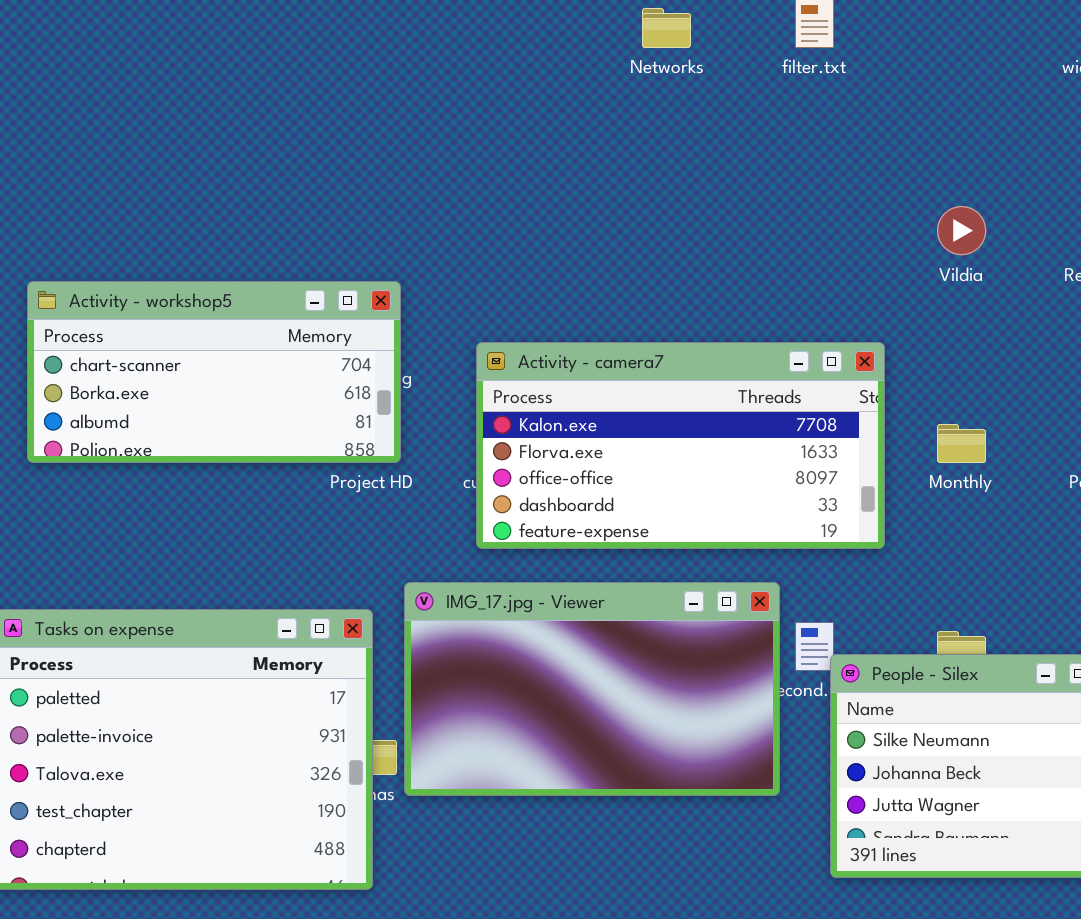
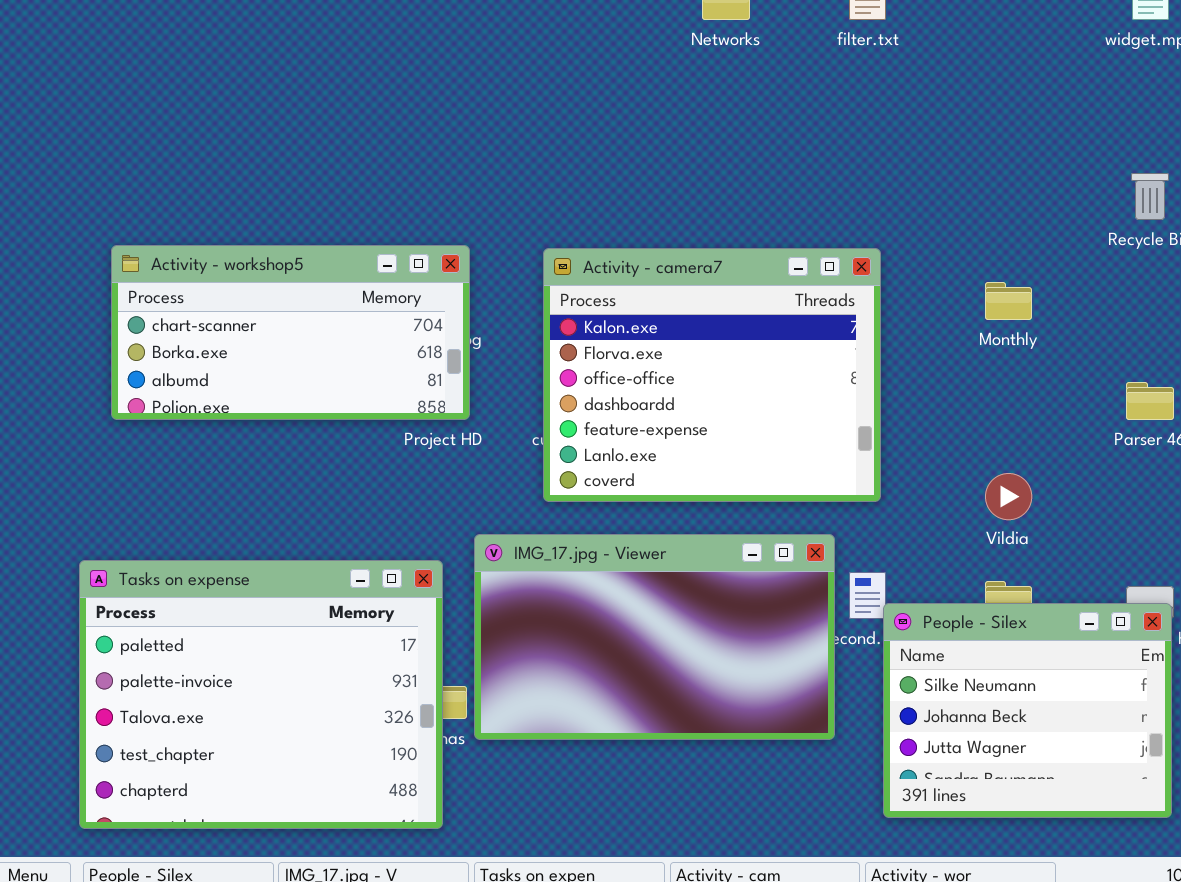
Vildia: [937,206,986,255] -> [985,473,1032,520], moved
Activity - camera7: [476,342,885,549] -> [543,248,881,502], resized
Monthly: [937,424,986,463] -> [985,282,1032,320], moved

